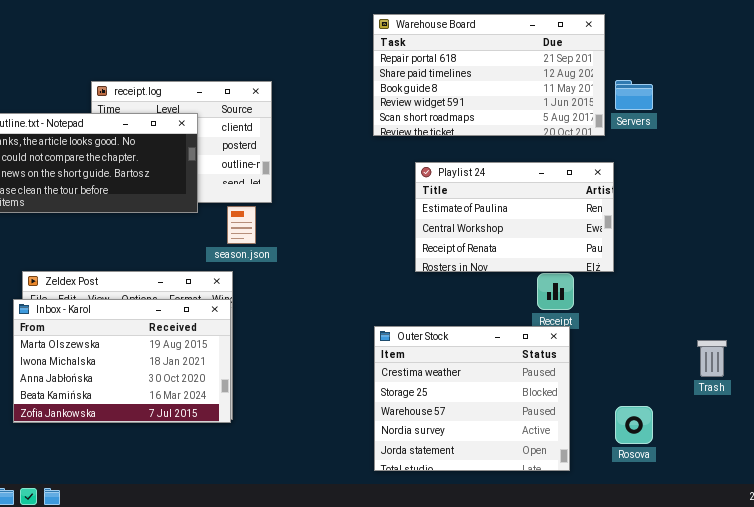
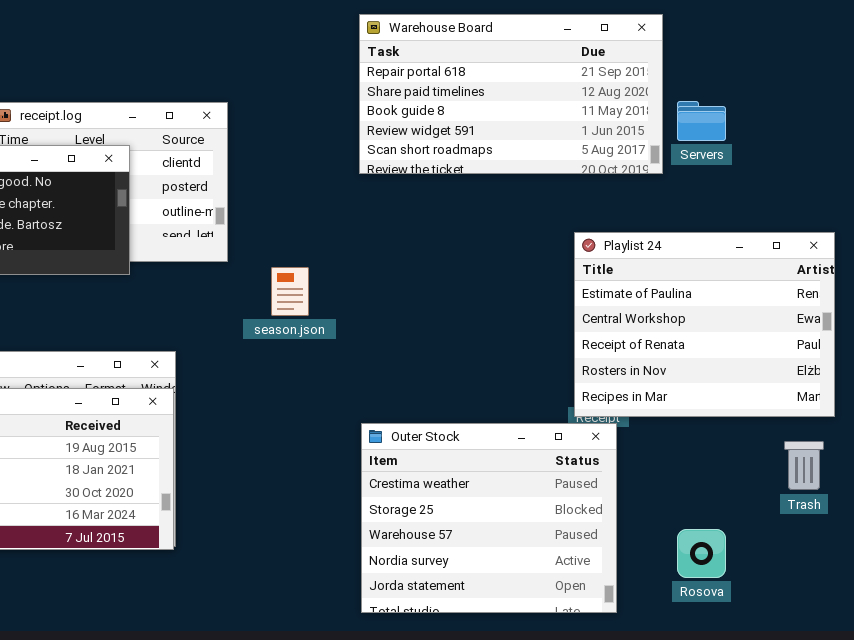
Playlist 24: [415,162,614,272] -> [574,232,835,417], moved, resized
season.json: [227,206,256,244] -> [271,267,309,316], moved

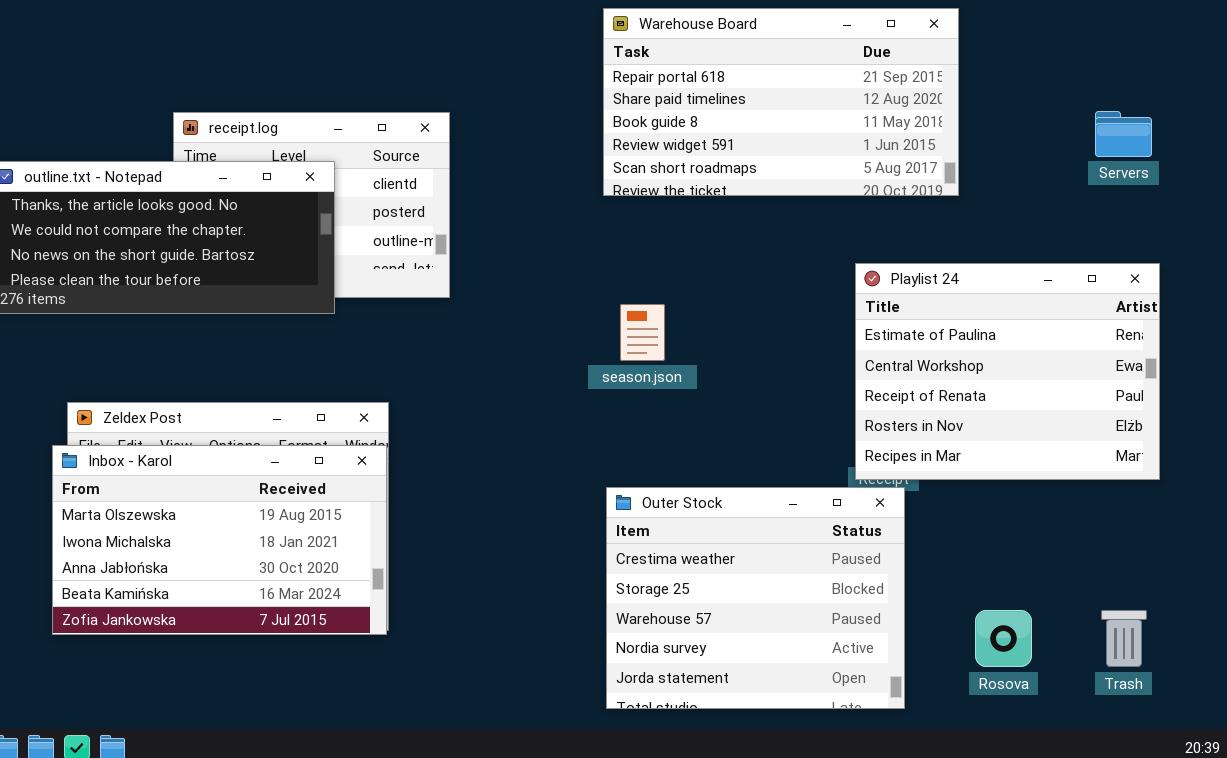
Servers: [677,101,726,141] -> [1095,111,1152,157], moved
season.json: [271,267,309,316] -> [620,304,665,361], moved
Trash: [784,441,824,490] -> [1101,610,1147,667], moved

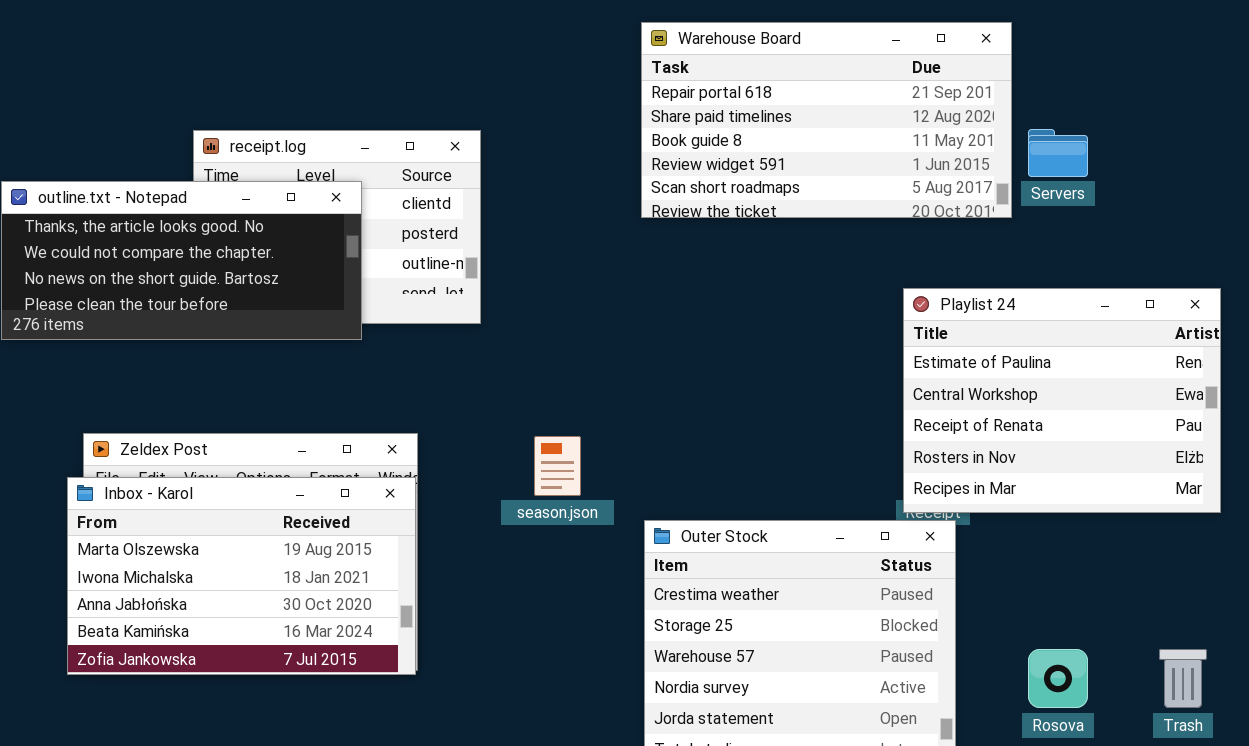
Servers: [1095,111,1152,157] -> [1028,129,1088,177], moved
season.json: [620,304,665,361] -> [534,436,581,496], moved

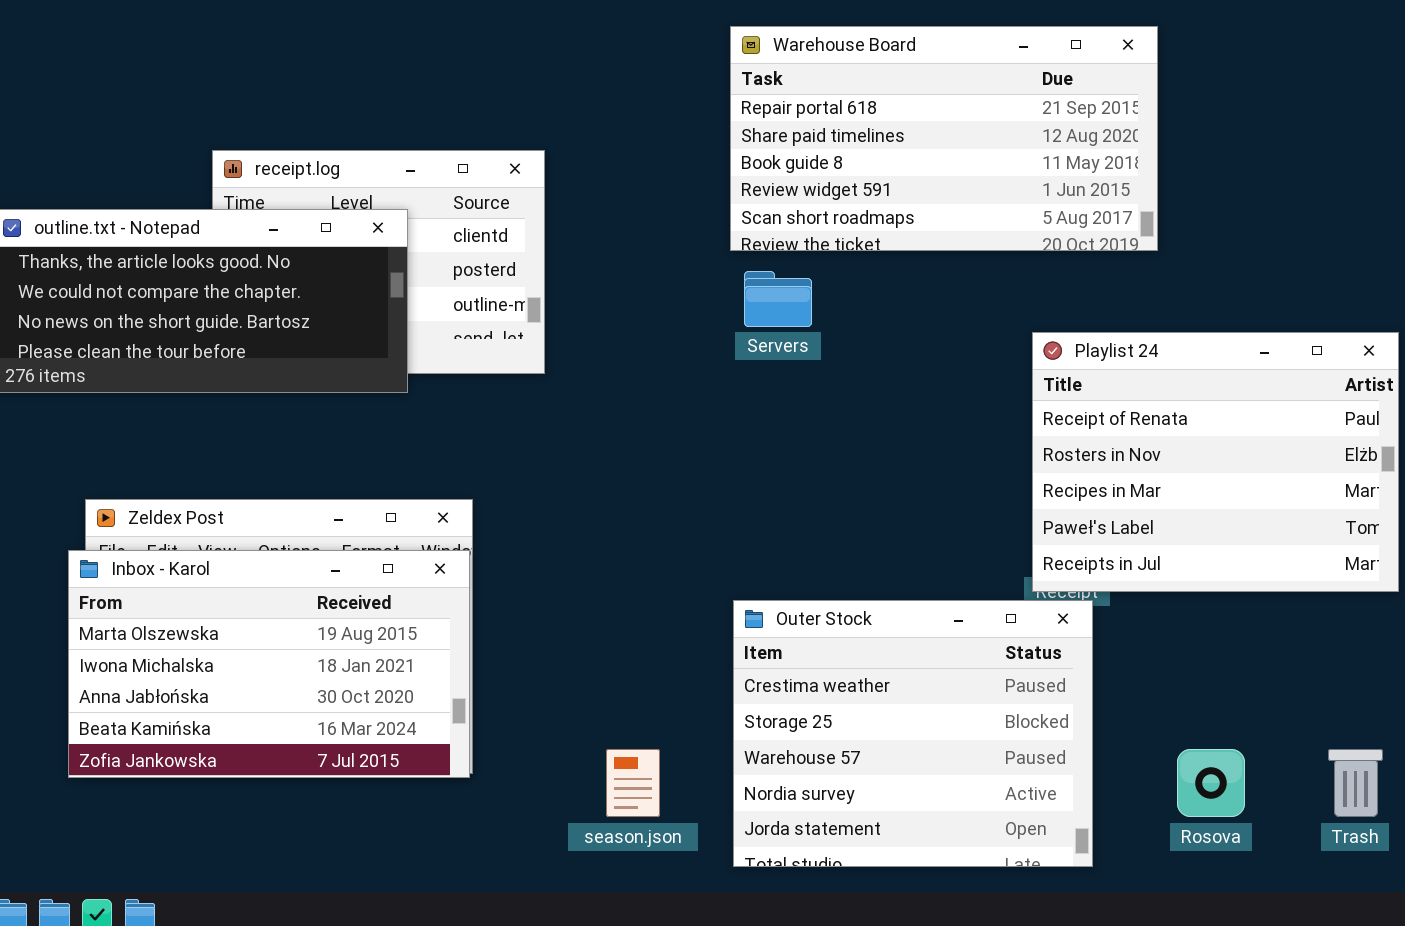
Servers: [1028,129,1088,177] -> [744,271,812,327], moved
Playlist 24: [903,288,1221,513] -> [1032,332,1399,592], scrolled down 2 rows
season.json: [534,436,581,496] -> [606,749,660,817], moved

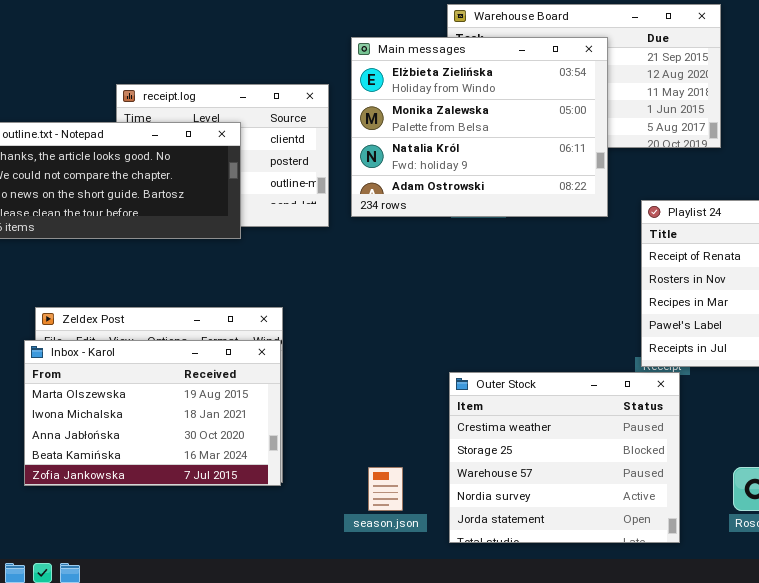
Main messages: none -> [351,37,608,217], opened

